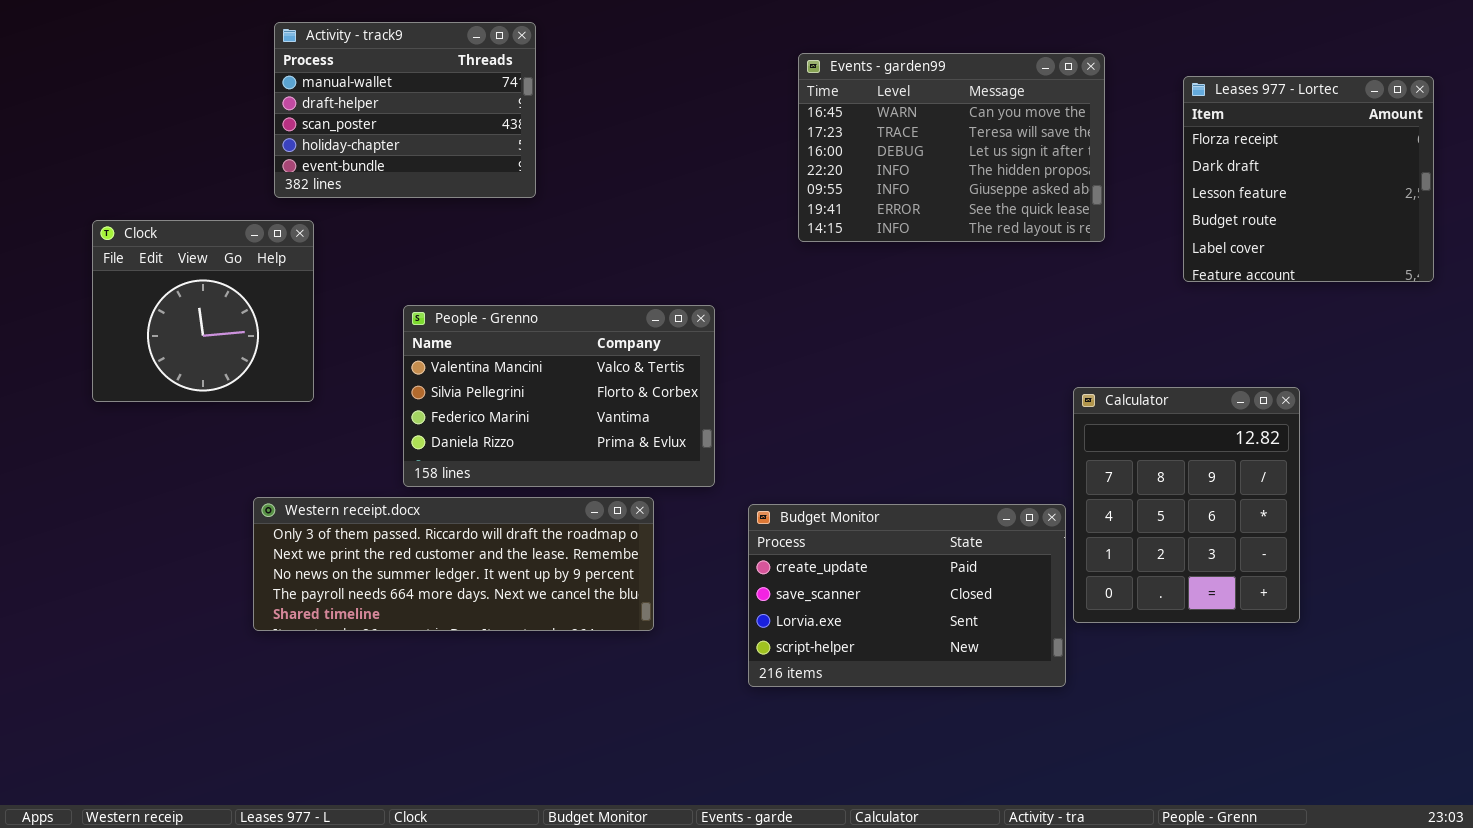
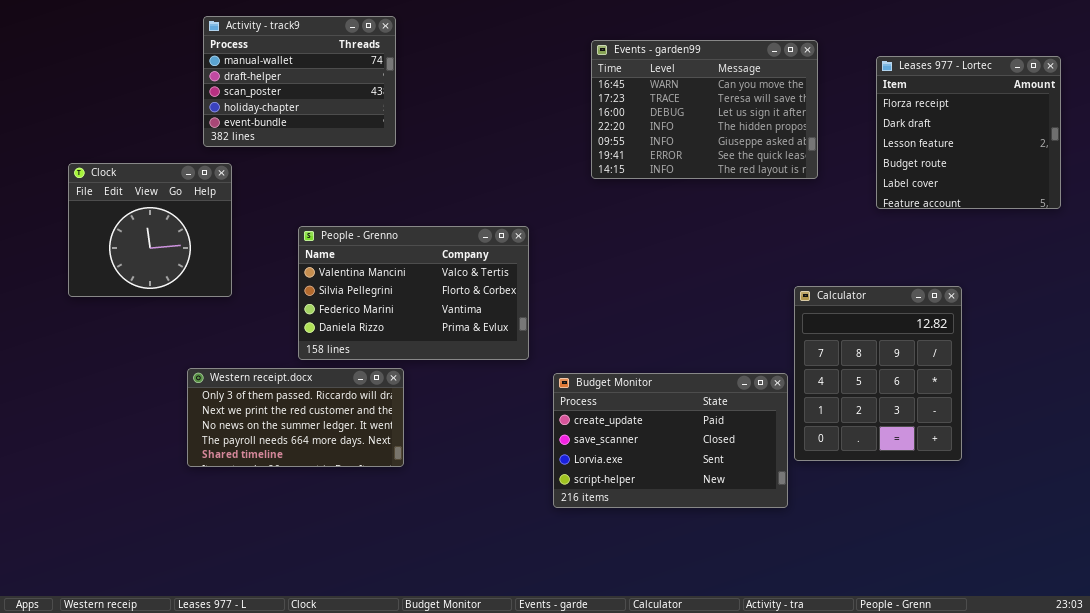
Western receipt.docx: [253,497,654,631] -> [187,368,404,467], resized

